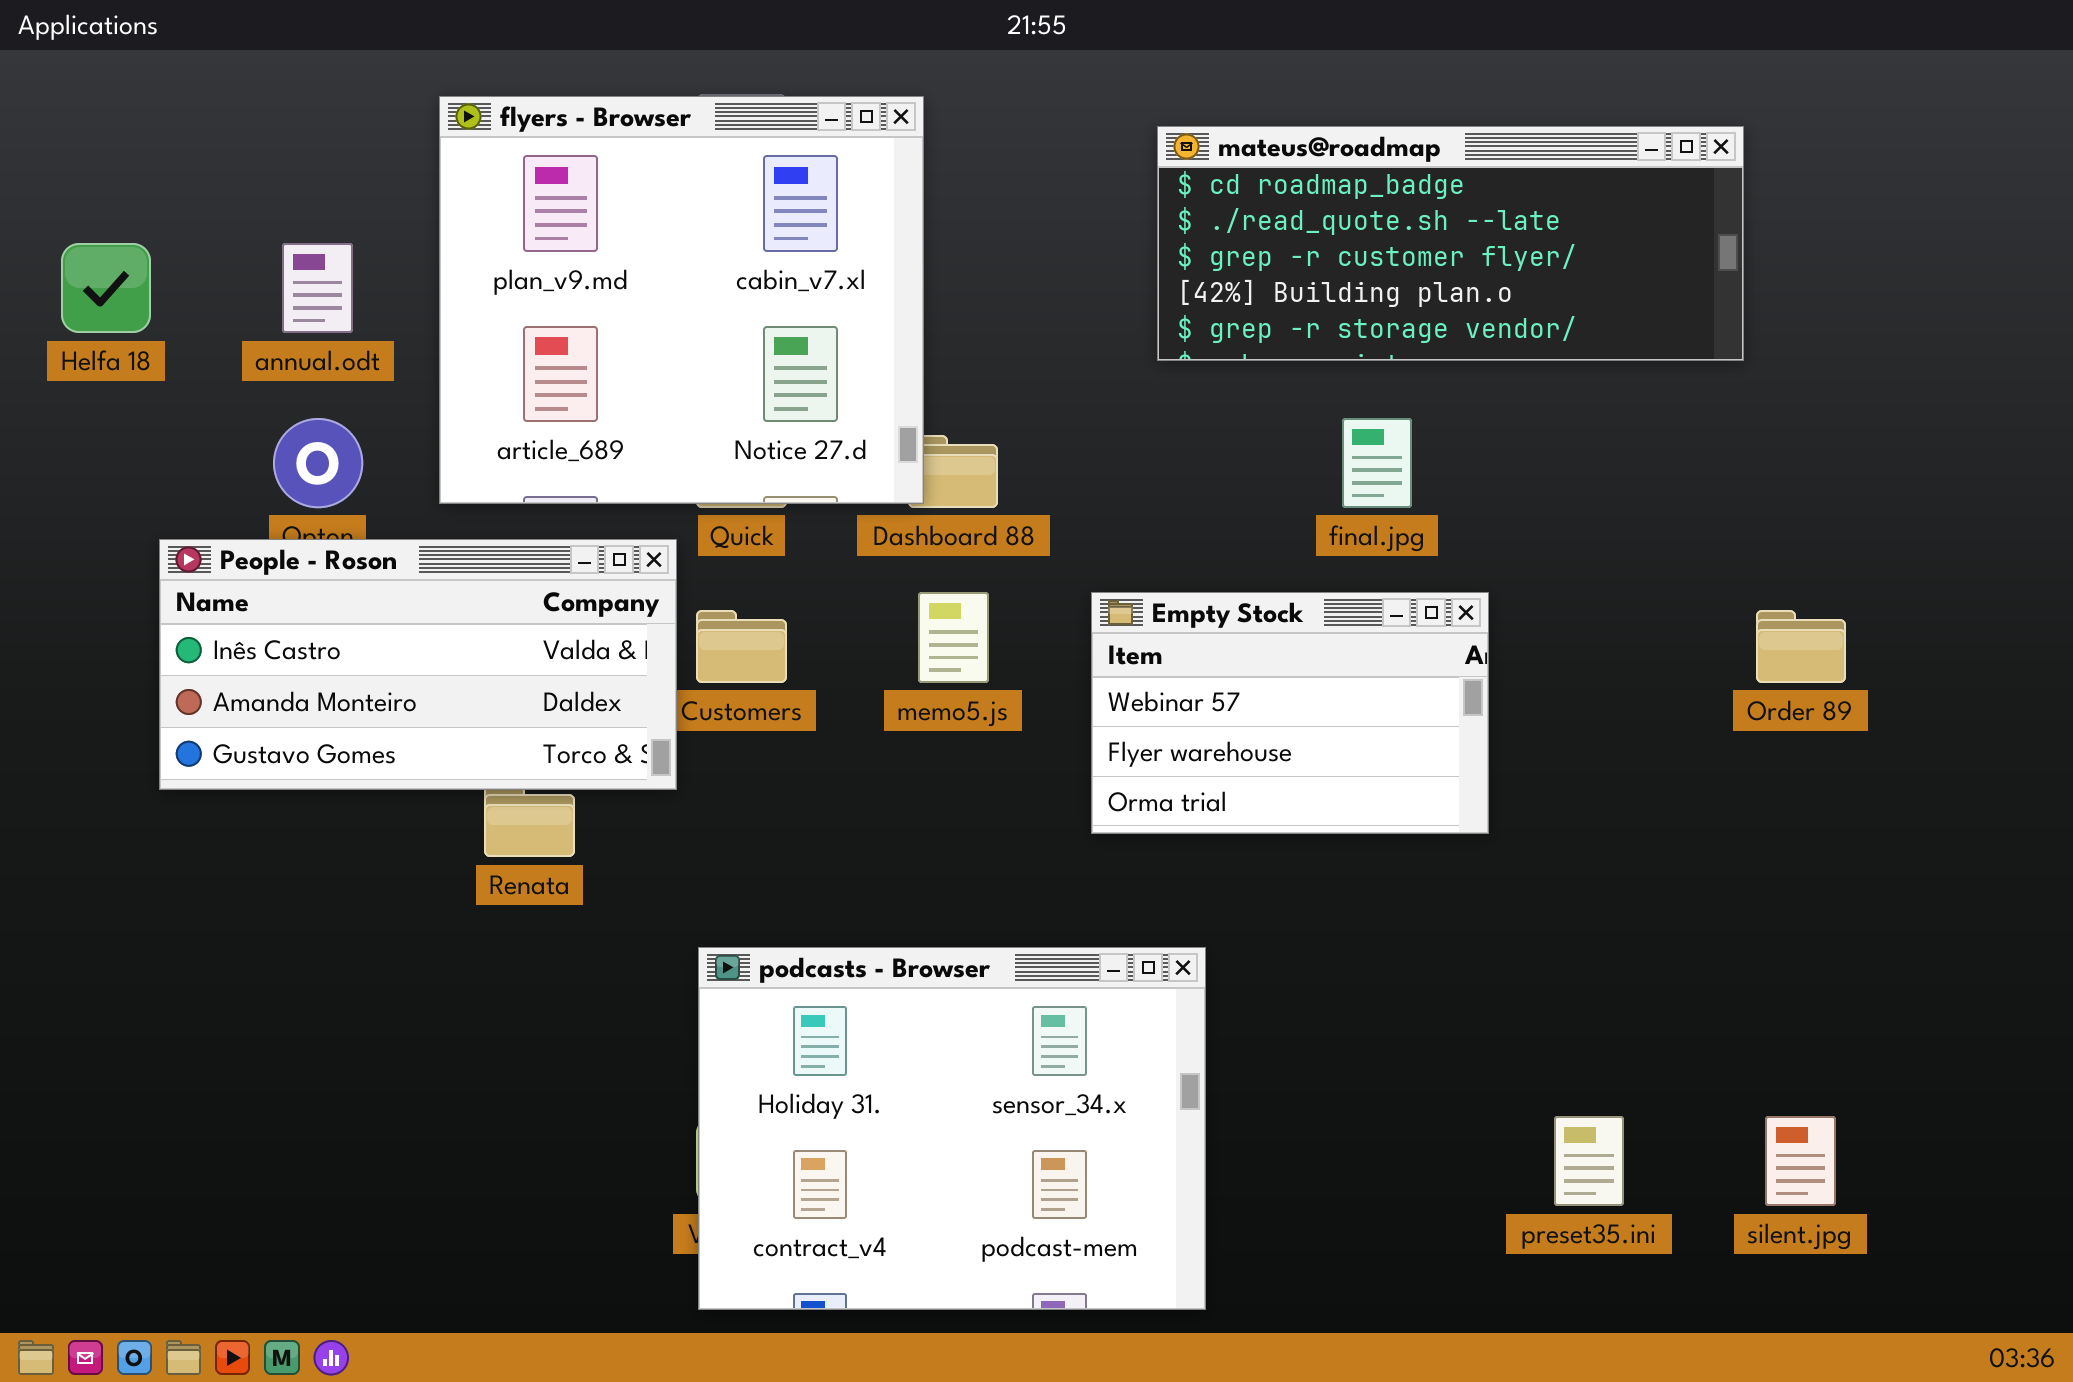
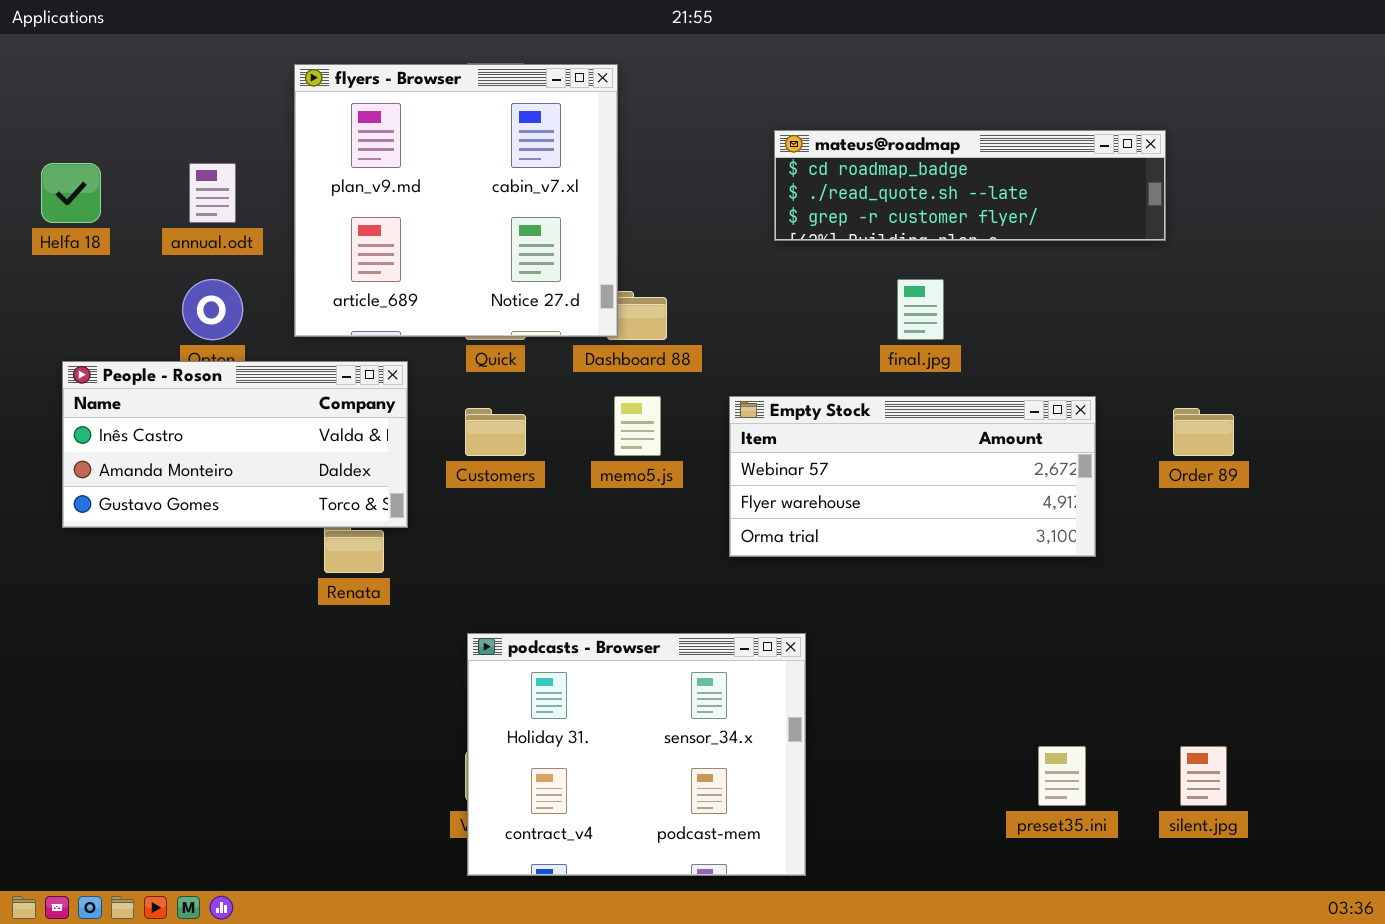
mateus@roadmap: [1157,126,1744,361] -> [774,130,1166,241], resized
People - Roson: [159,539,677,790] -> [62,361,408,528], moved
Empty Stock: [1091,592,1489,834] -> [729,396,1096,557], resized

